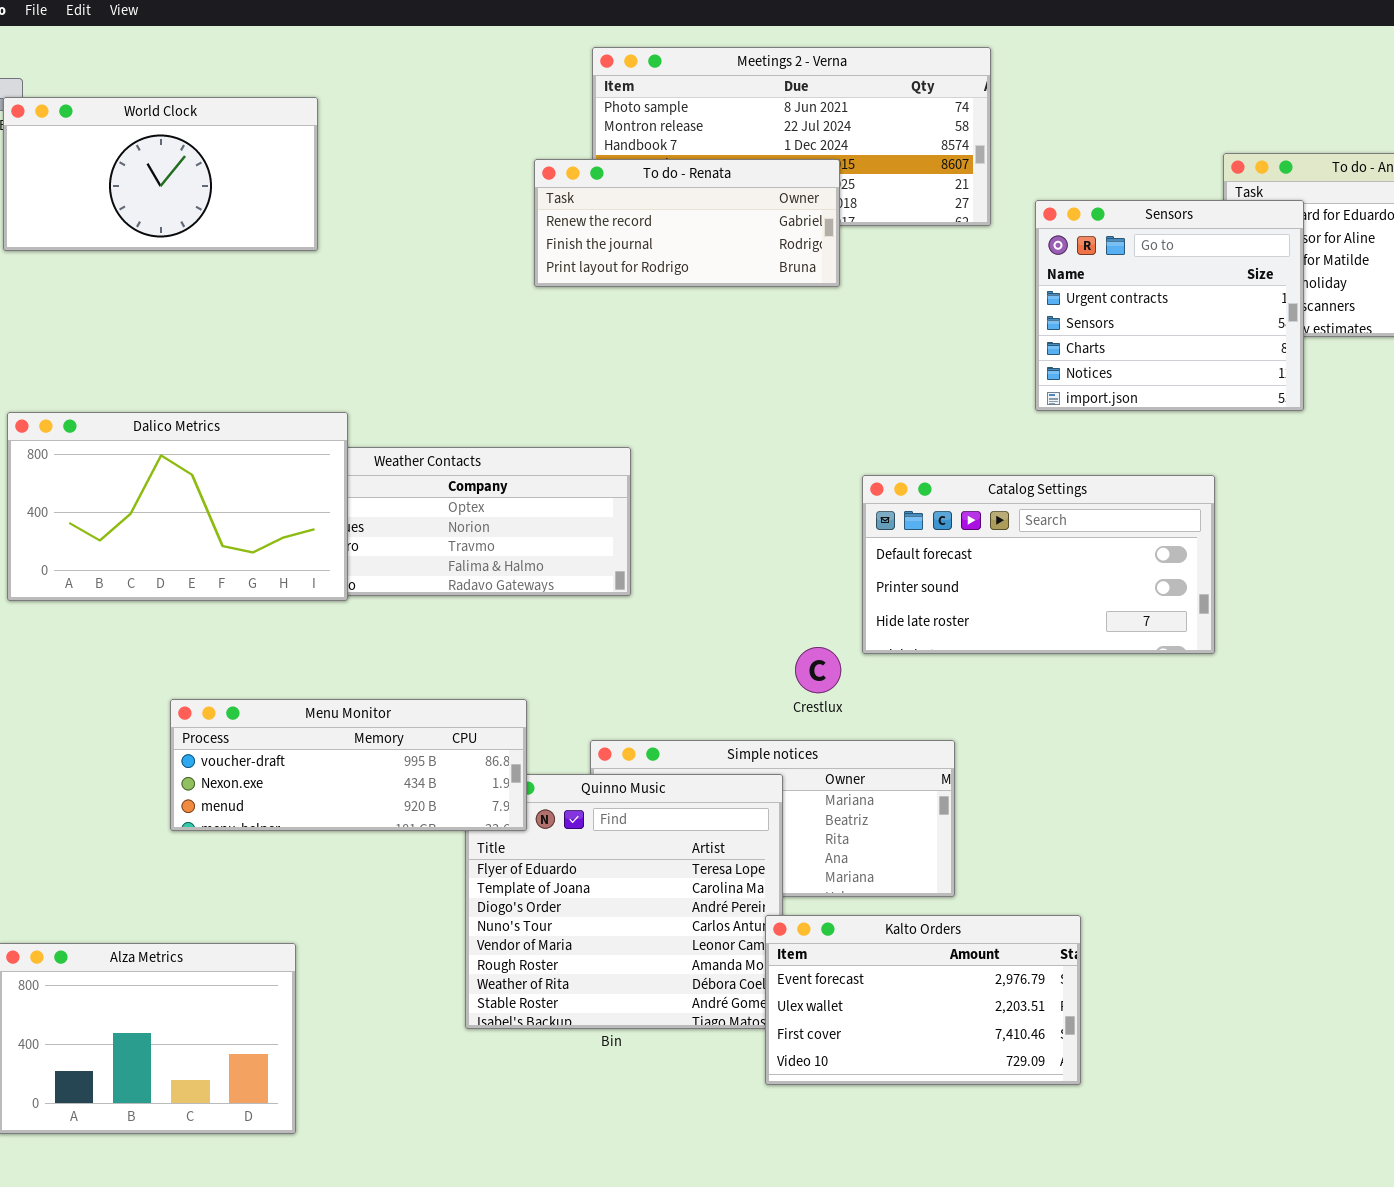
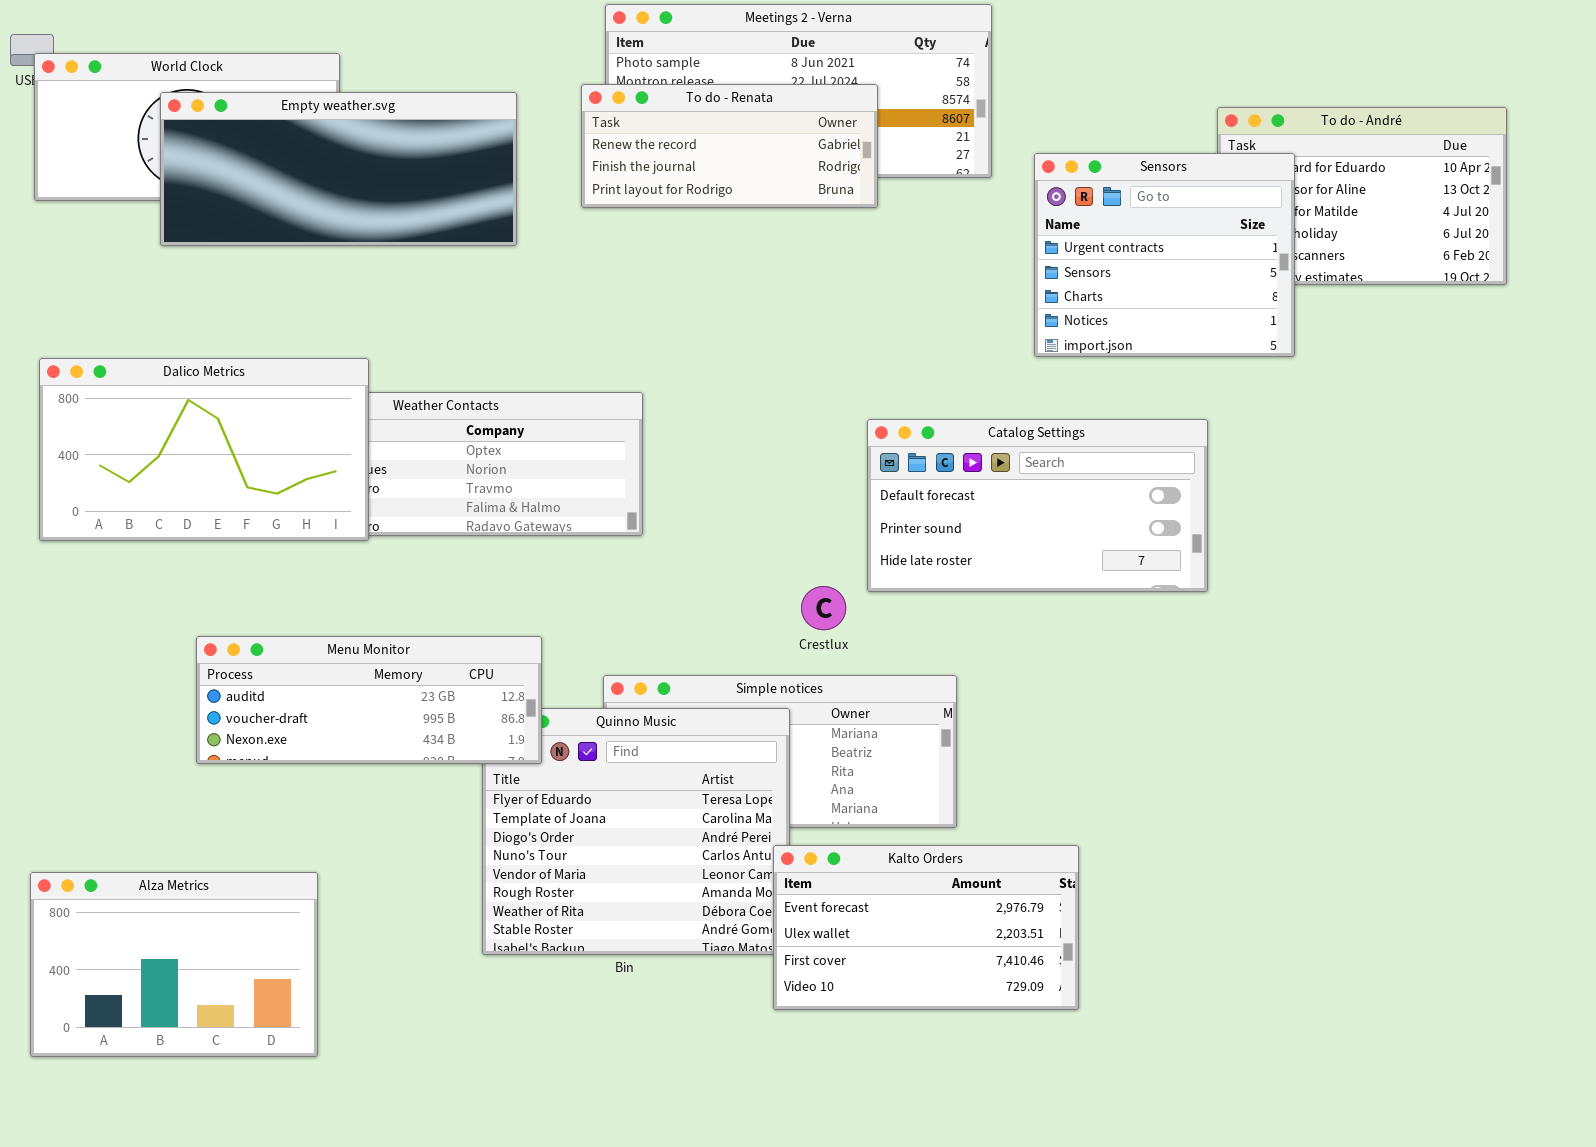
Empty weather.svg: none -> [160,92,517,246], opened
To do - Renata: [534,159,840,287] -> [581,84,878,208], moved
Menu Monitor: [170,699,527,831] -> [196,636,542,764], scrolled up 1 row

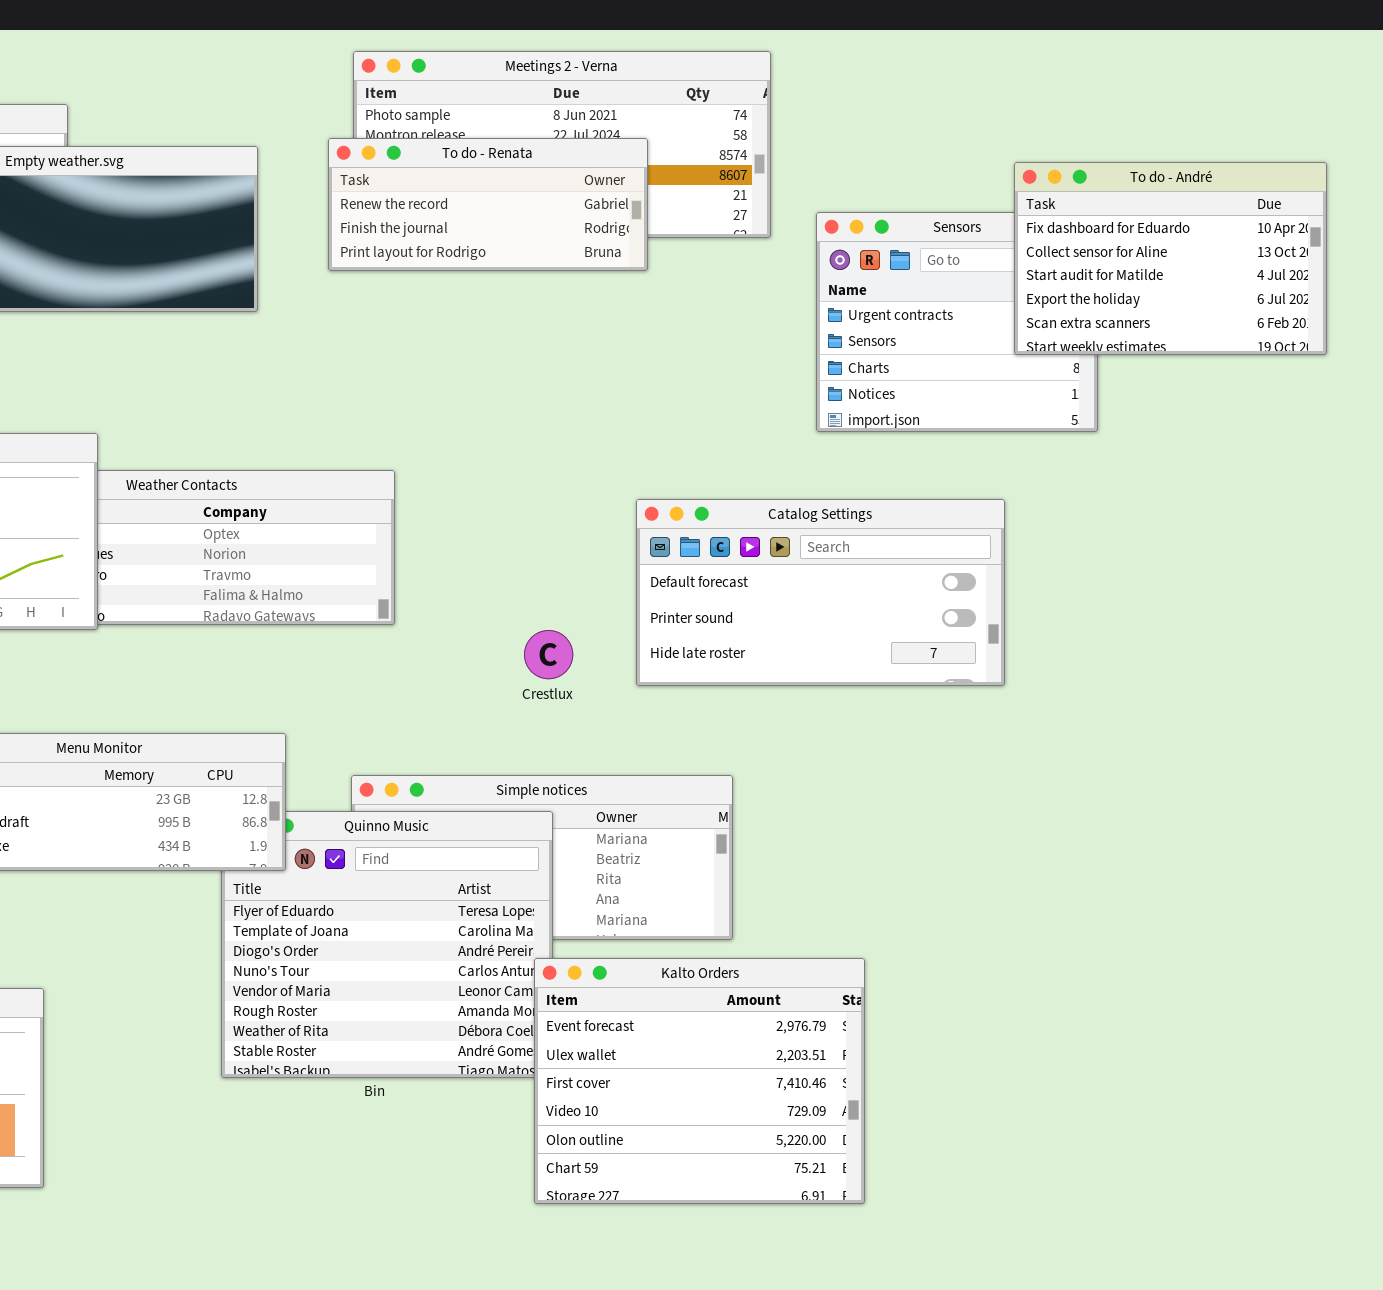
To do - André: [1217,107,1507,285] -> [1014,162,1327,355], raised
Crestlux: [801,586,846,630] -> [524,630,573,679], moved
Kalto Orders: [773,845,1079,1010] -> [534,958,865,1204], resized

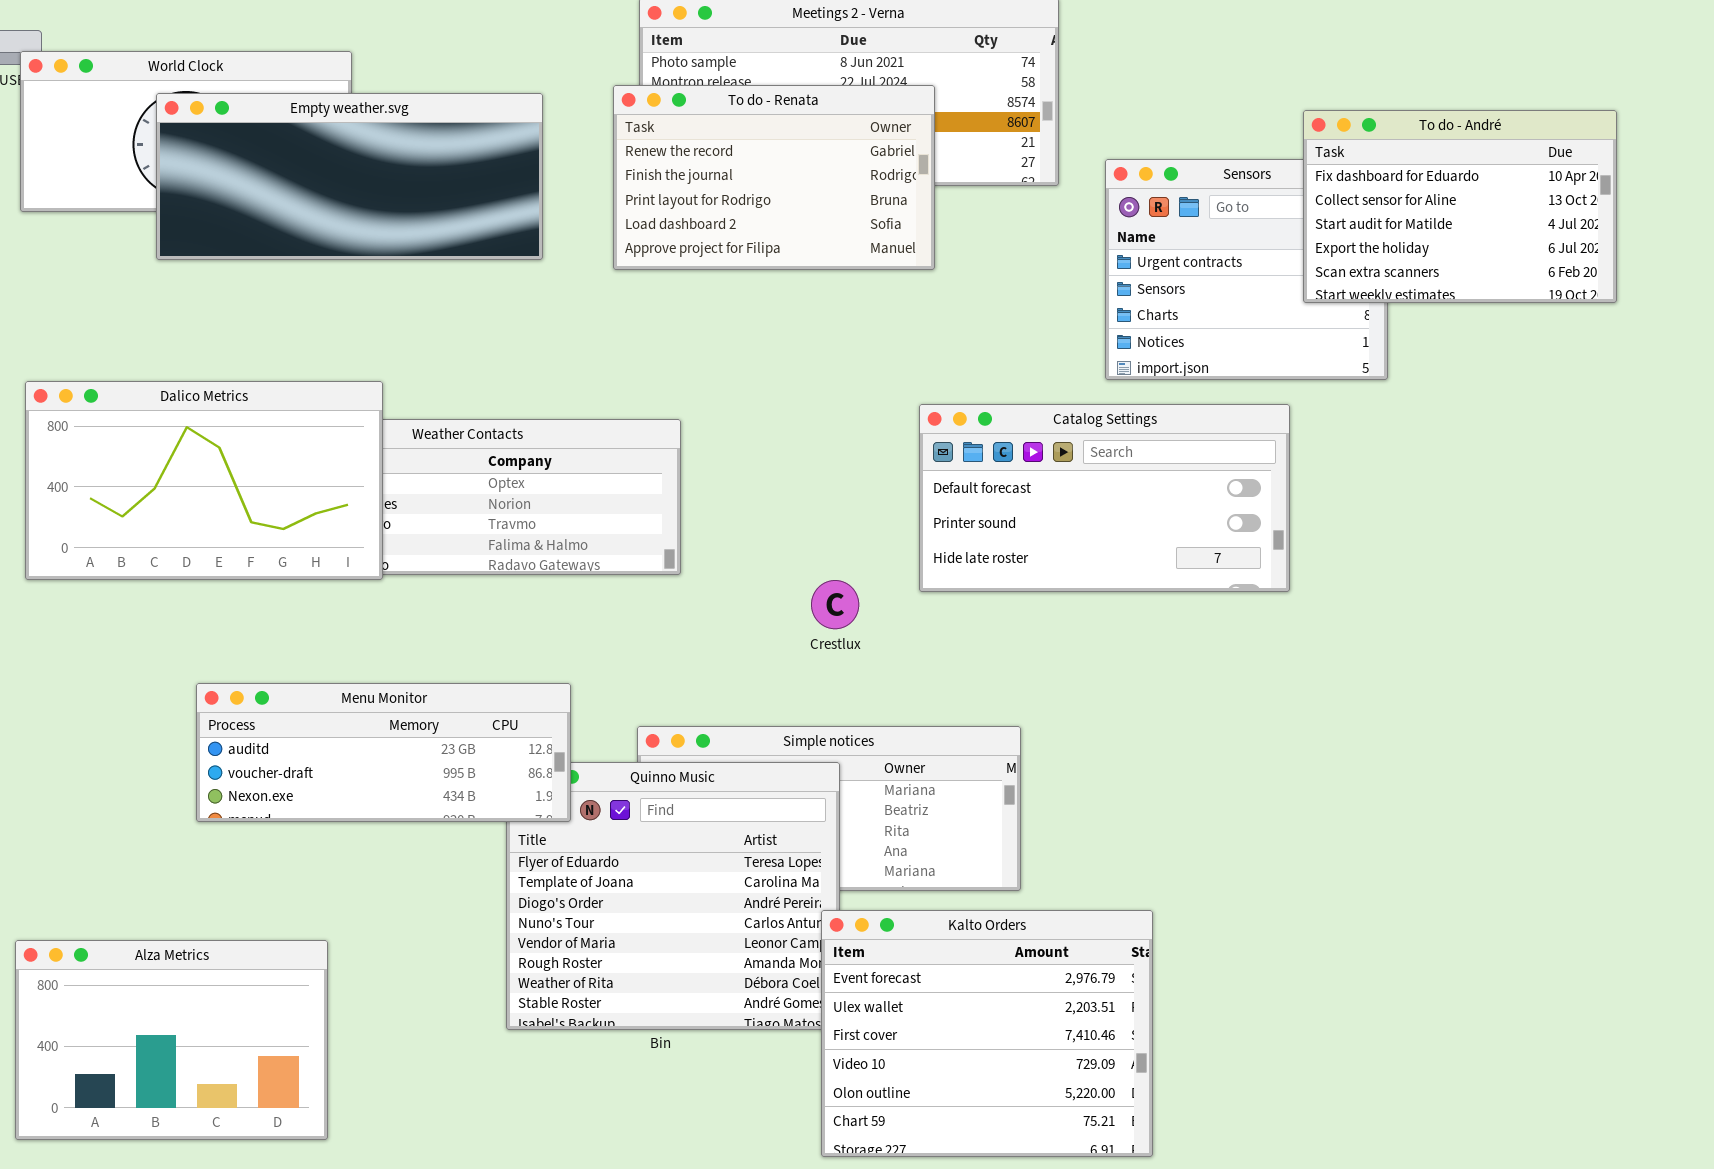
To do - Renata: [328,138,648,271] -> [613,85,935,270], resized
Catalog Settings: [636,499,1005,686] -> [919,404,1290,592], moved

